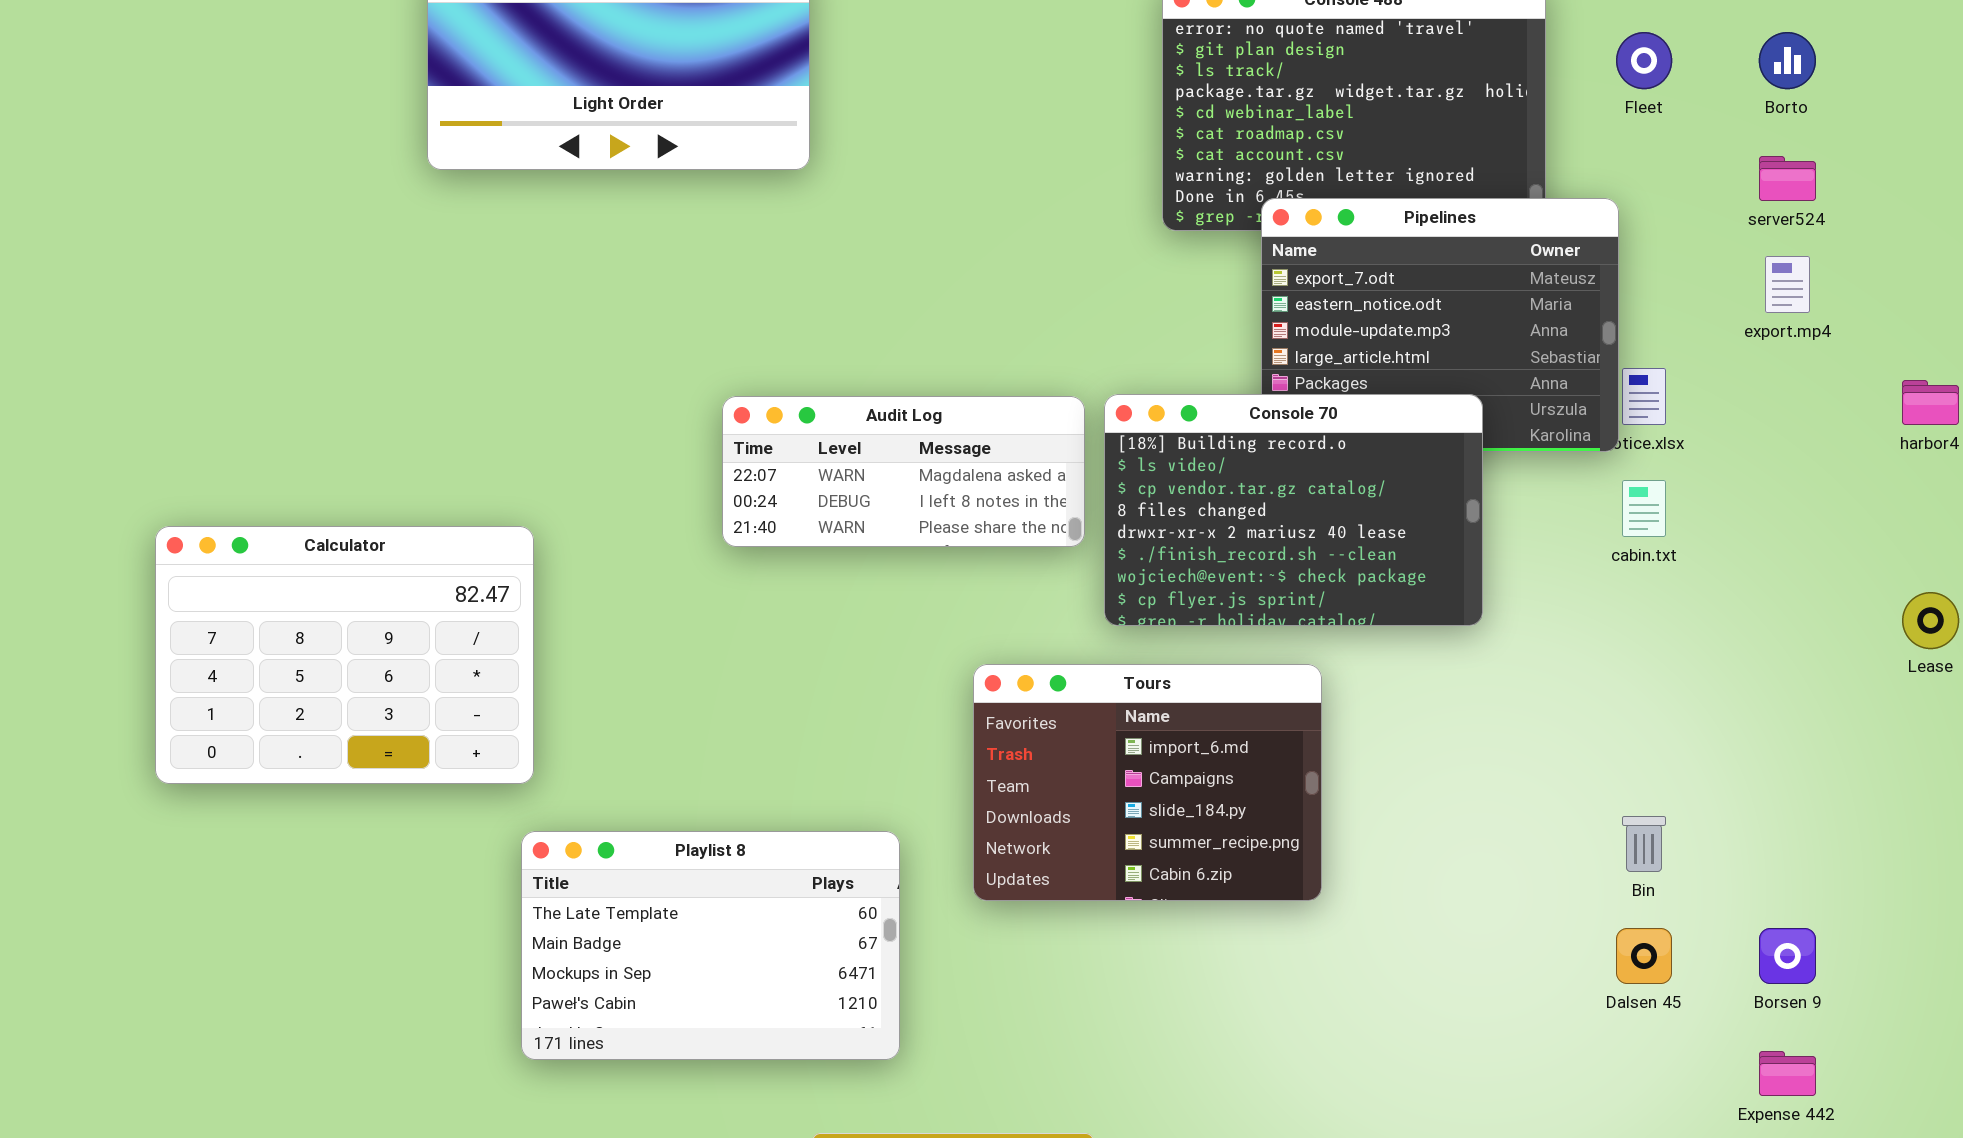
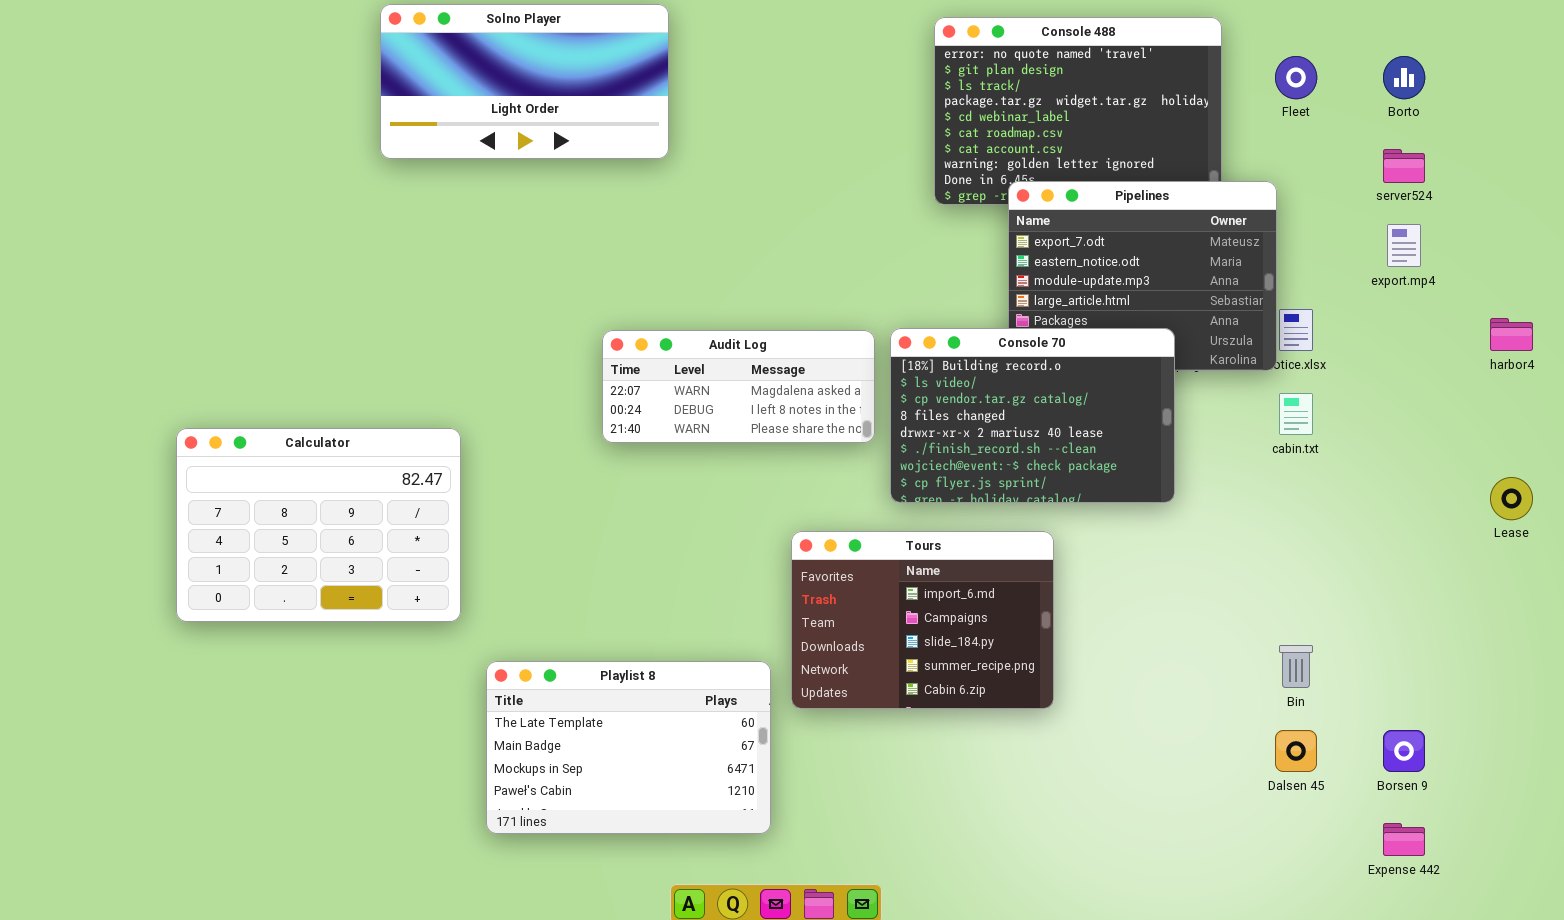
Playlist 8: [521,831,900,1060] -> [486,661,771,834], moved

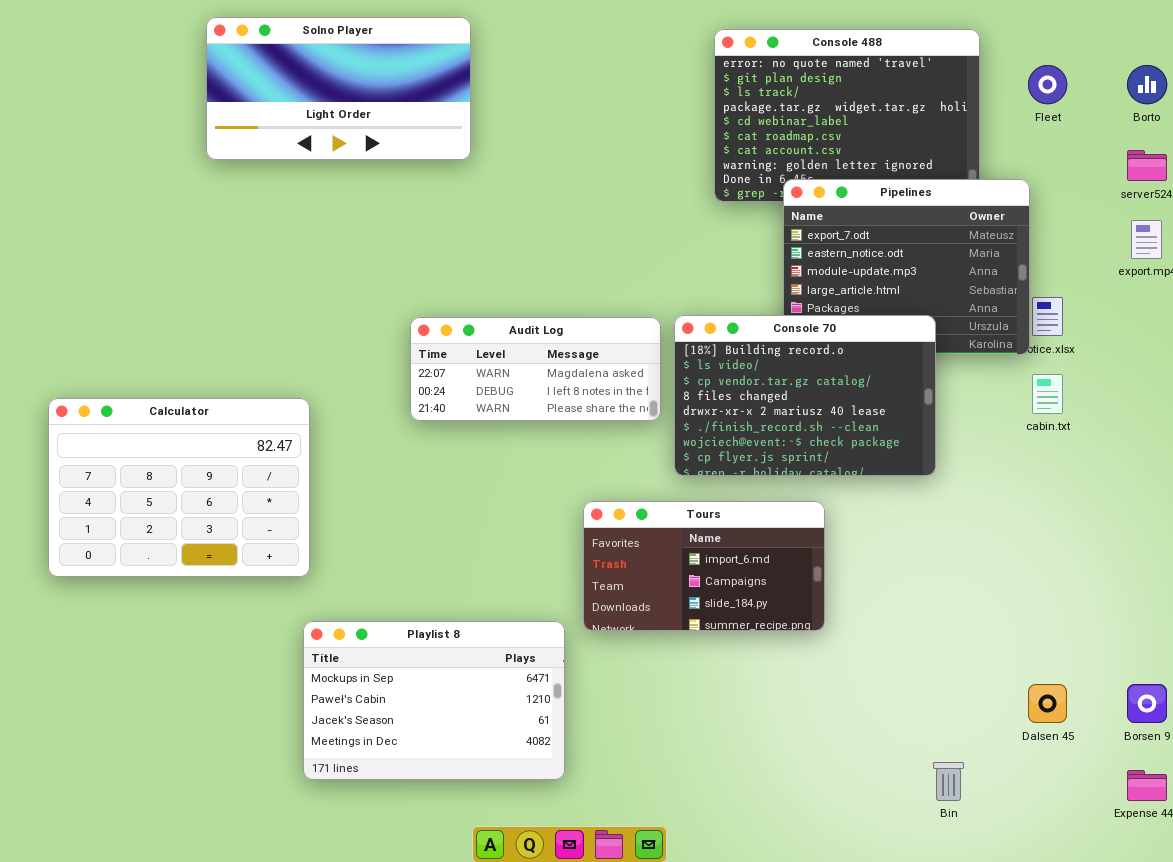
Calculator: [176,428,461,622] -> [48,398,310,577], moved
Tours: [791,531,1054,709] -> [583,501,825,631], resized
Bin: [1279,645,1313,688] -> [933,762,964,801], moved
Playlist 8: [486,661,771,834] -> [303,621,565,780], scrolled down 2 rows

